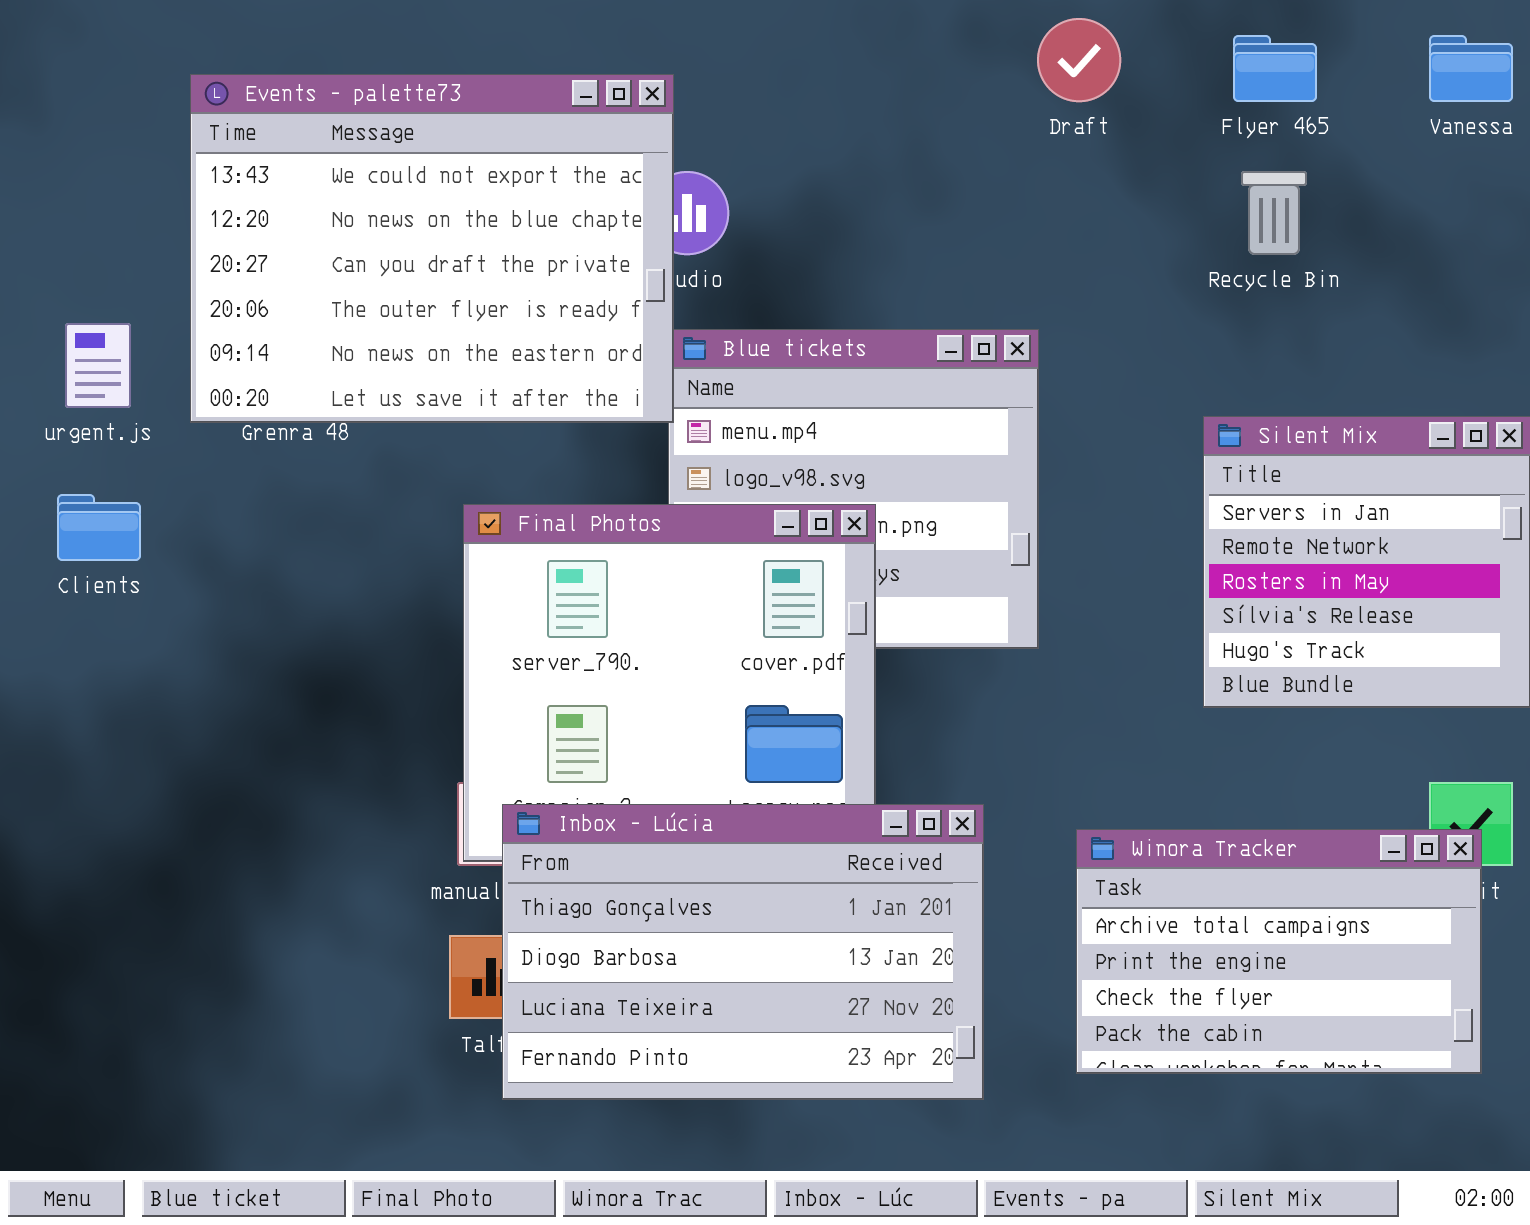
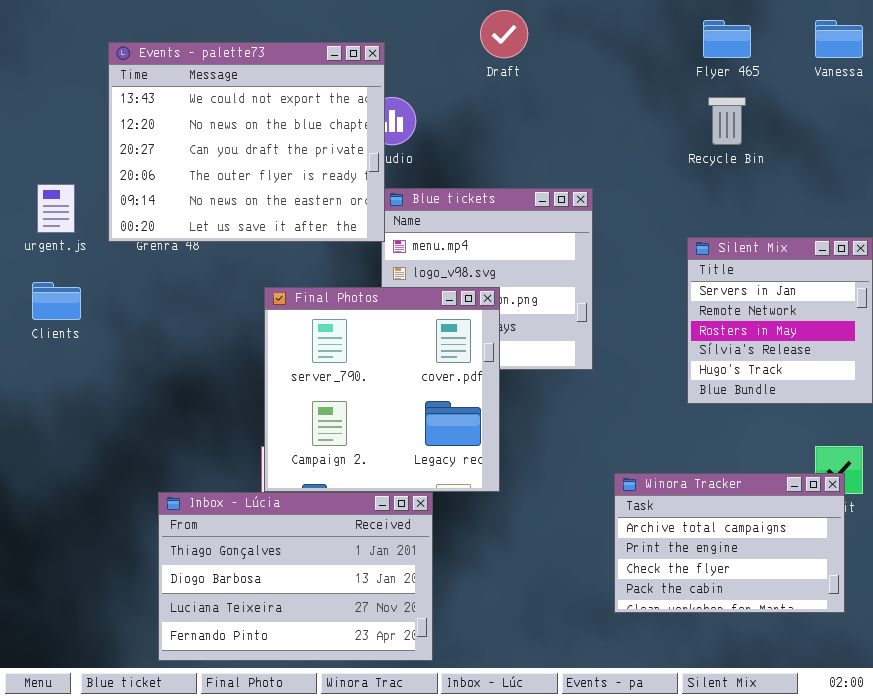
Draft: [1037,18,1121,102] -> [480,10,528,58], moved
Inbox - Lúcia: [502,804,984,1100] -> [158,492,433,661], moved

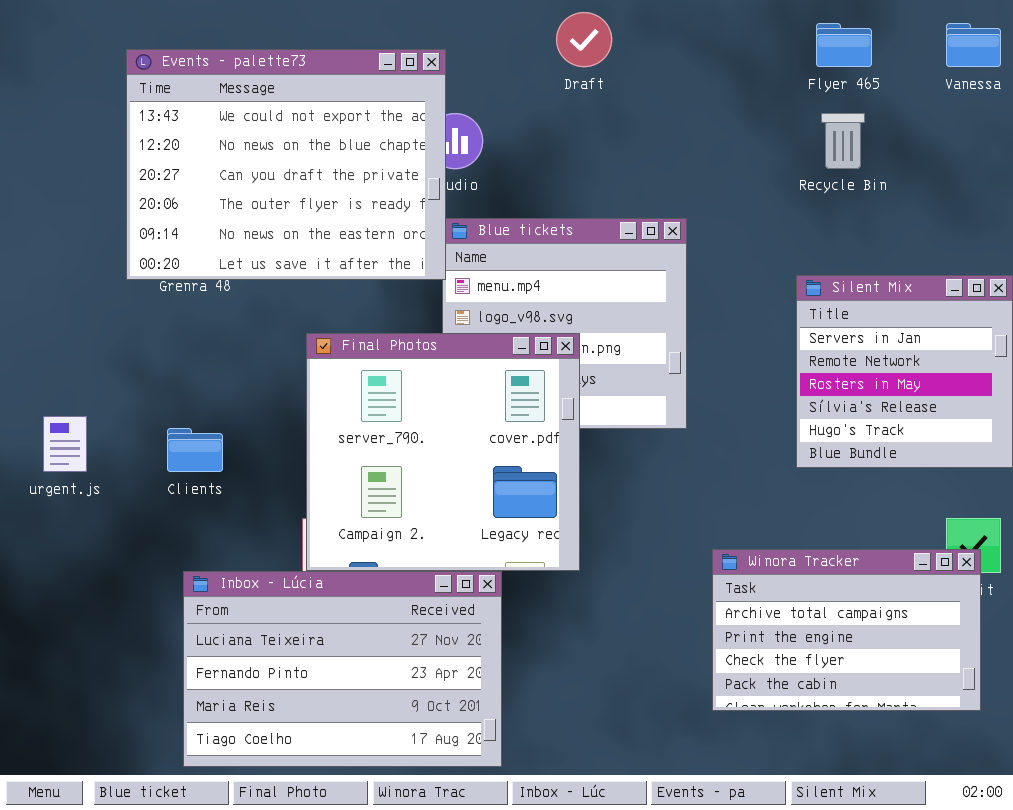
urgent.js: [37,184,75,233] -> [43,416,87,472], moved
Clients: [32,282,81,320] -> [167,428,223,472], moved
Inbox - Lúcia: [158,492,433,661] -> [183,571,502,767], scrolled down 2 rows

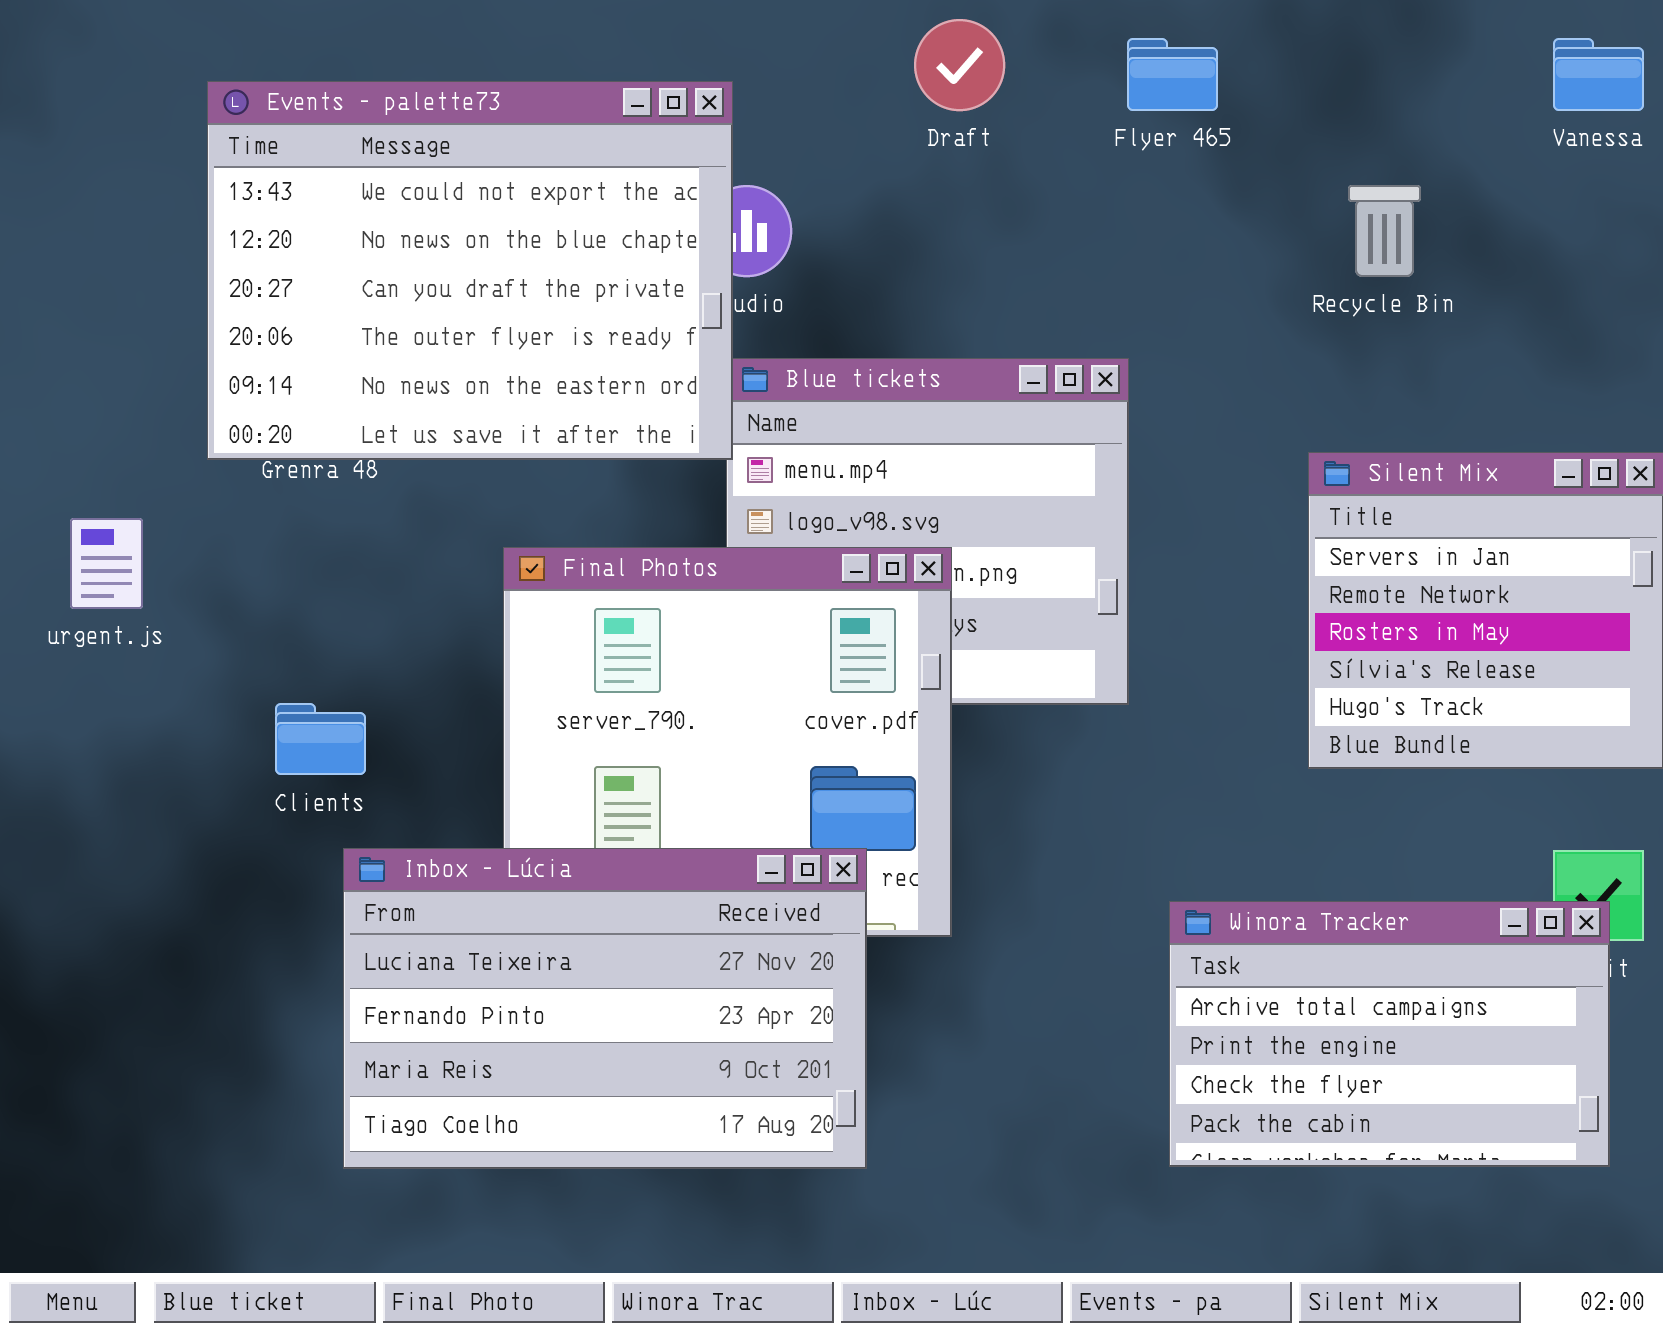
Flyer 465: [816,23,872,67] -> [1127,38,1218,111], moved
urgent.js: [43,416,87,472] -> [70,518,143,609], moved
Inbox - Lúcia: [183,571,502,767] -> [343,848,867,1169], moved

